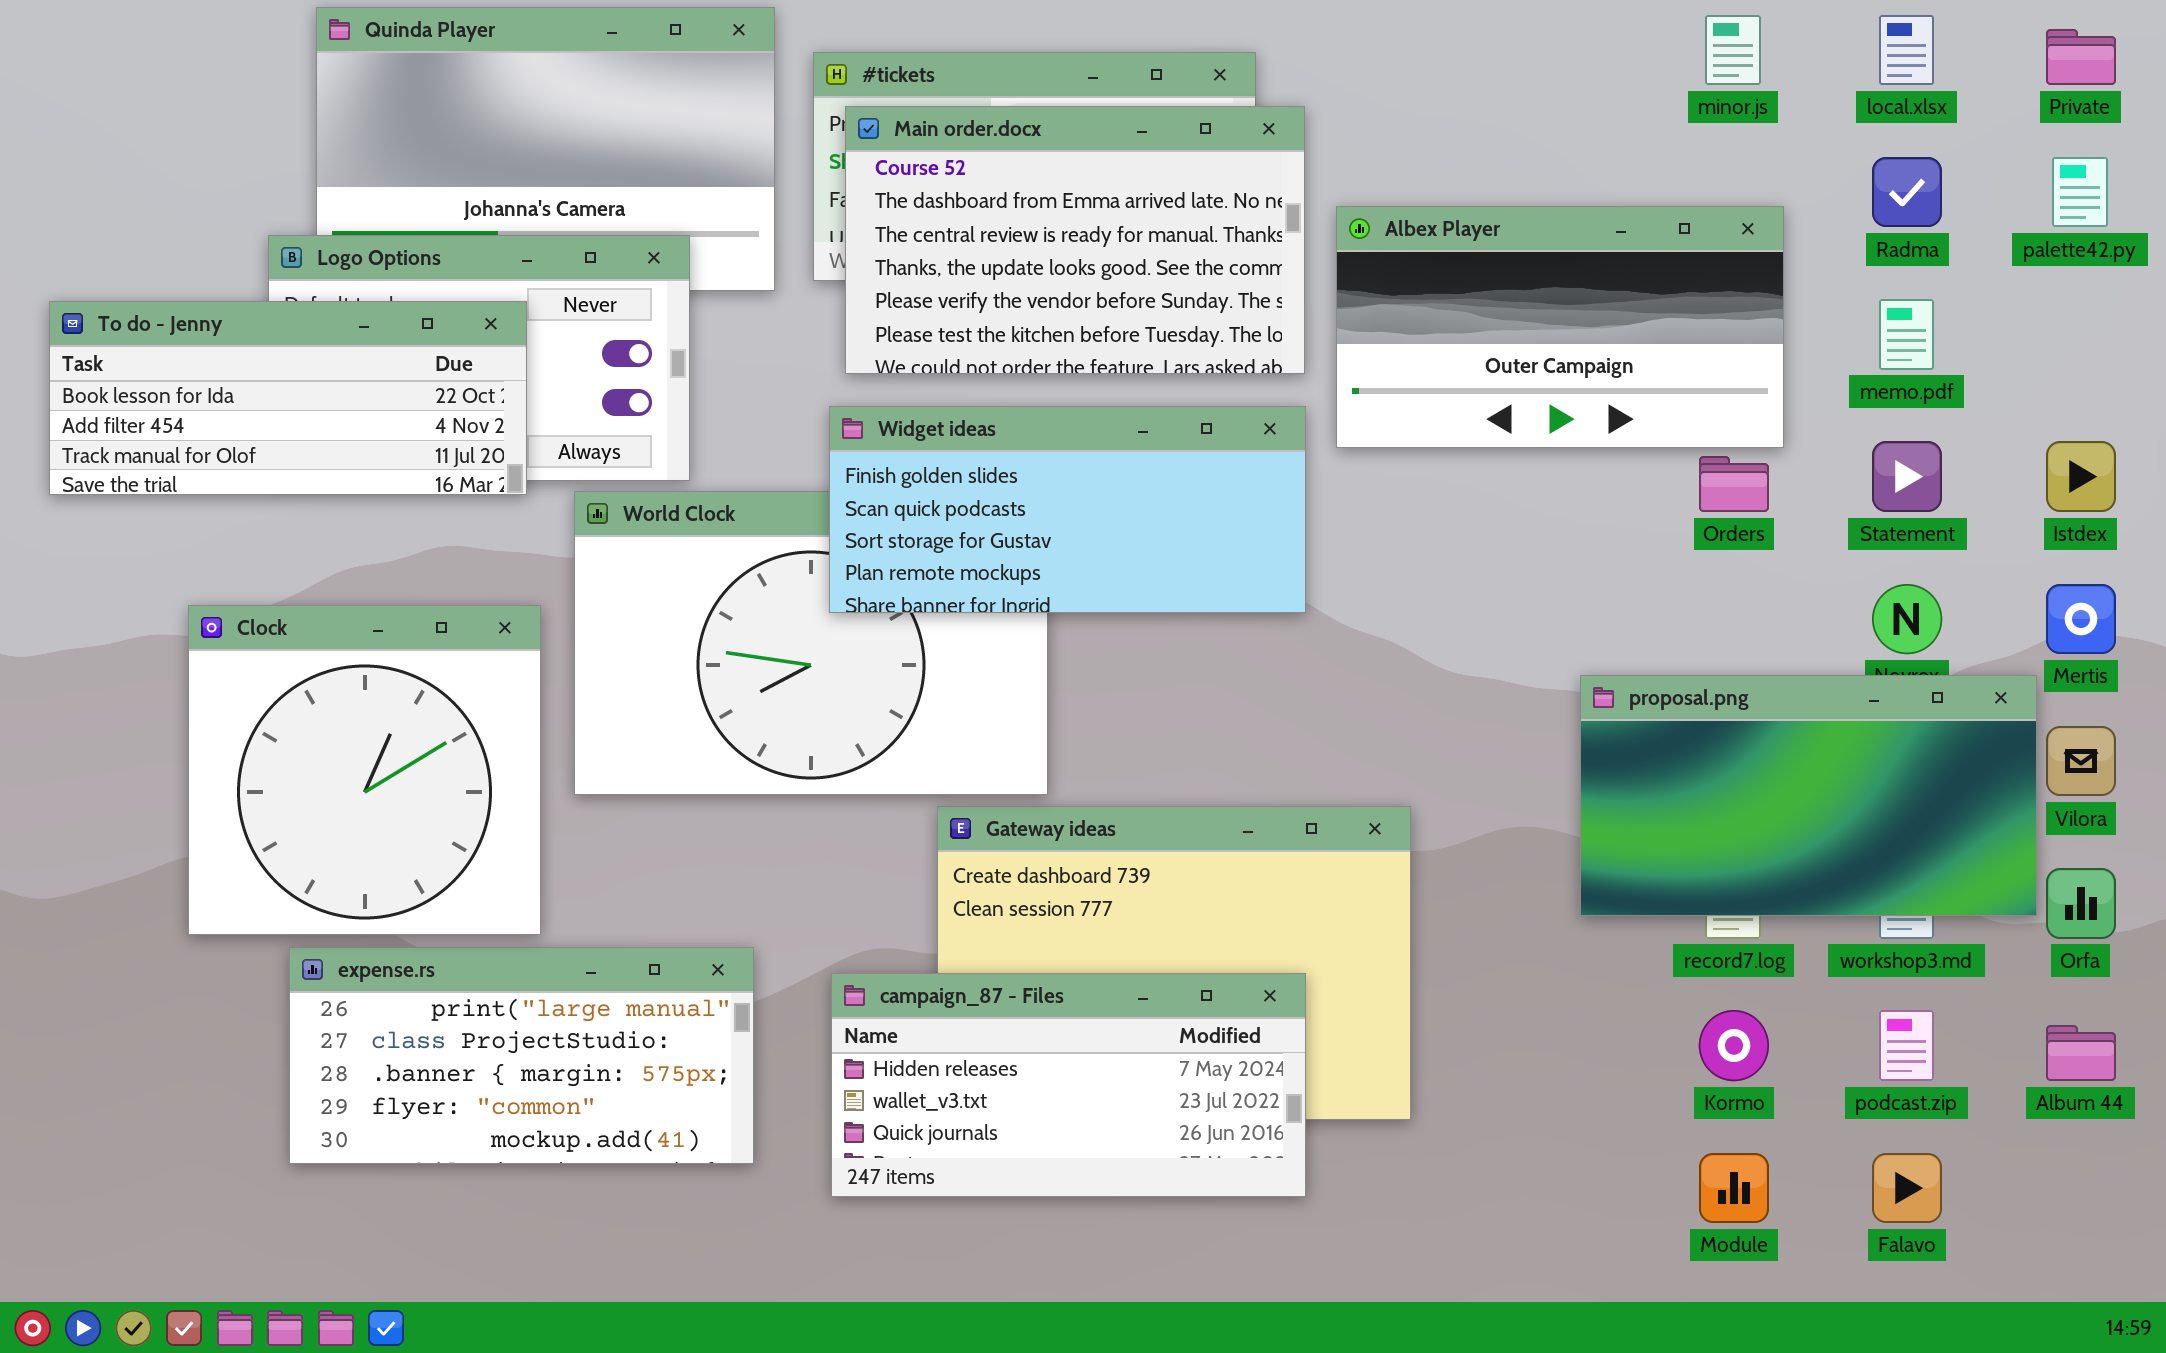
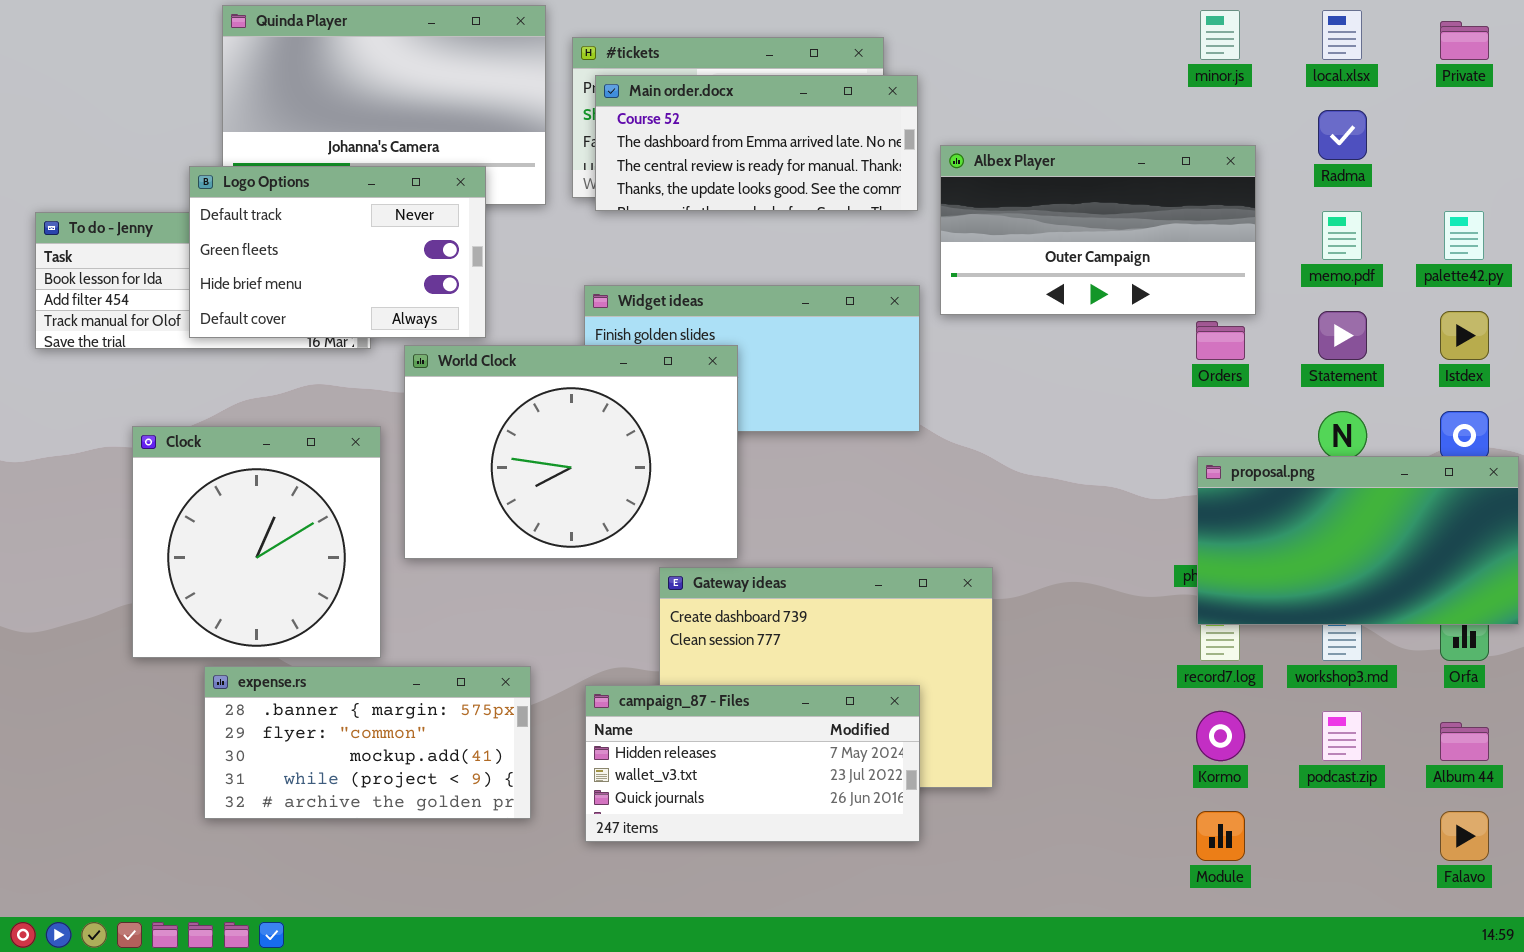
Main order.docx: [845,106,1305,374] -> [595,75,918,211], resized
palette42.py: [2052,157,2108,227] -> [1444,211,1484,260], moved
Logo Options: [268,235,690,481] -> [189,166,486,338], raised
World Clock: [574,491,1048,795] -> [404,345,738,559], raised
proposal.png: [1580,675,2037,916] -> [1197,456,1519,625], moved
expense.rs: [289,947,754,1164] -> [204,666,531,819], scrolled down 2 rows
Falavo: [1872,1153,1942,1223] -> [1440,811,1489,861], moved

